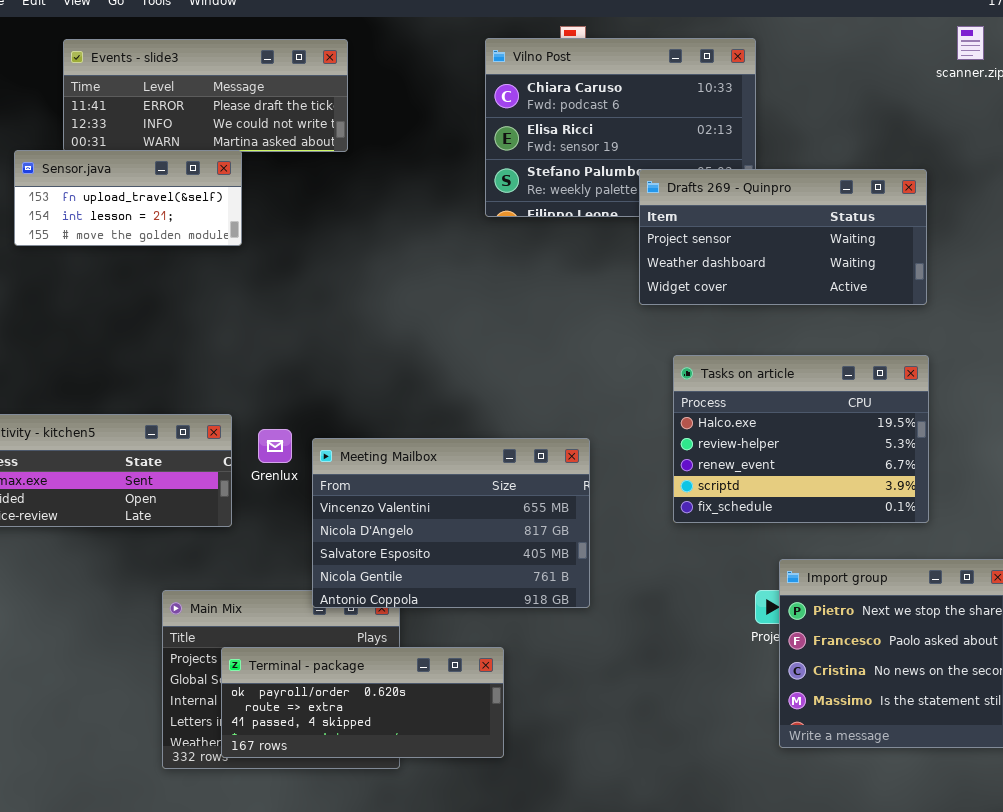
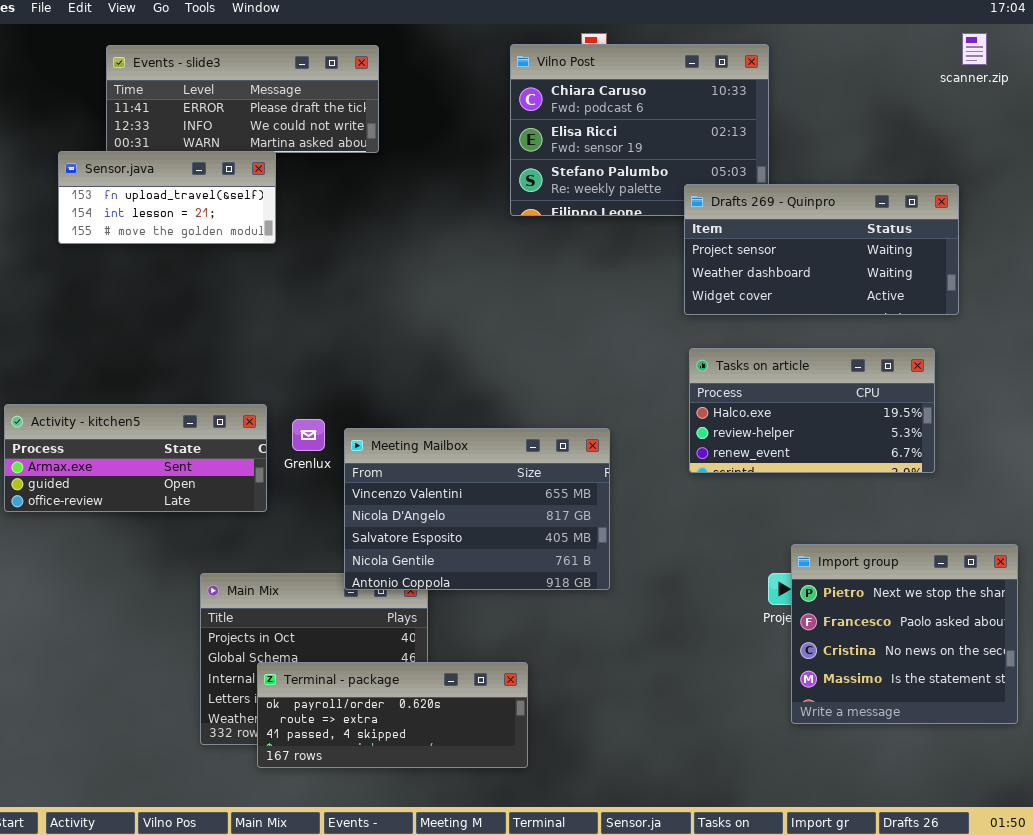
Drafts 269 - Quinpro: [639,169,927,305] -> [684,184,959,315], moved
Tasks on article: [673,355,929,523] -> [689,348,935,473], resized
Terminal - package: [221,647,504,758] -> [257,662,528,768], moved

